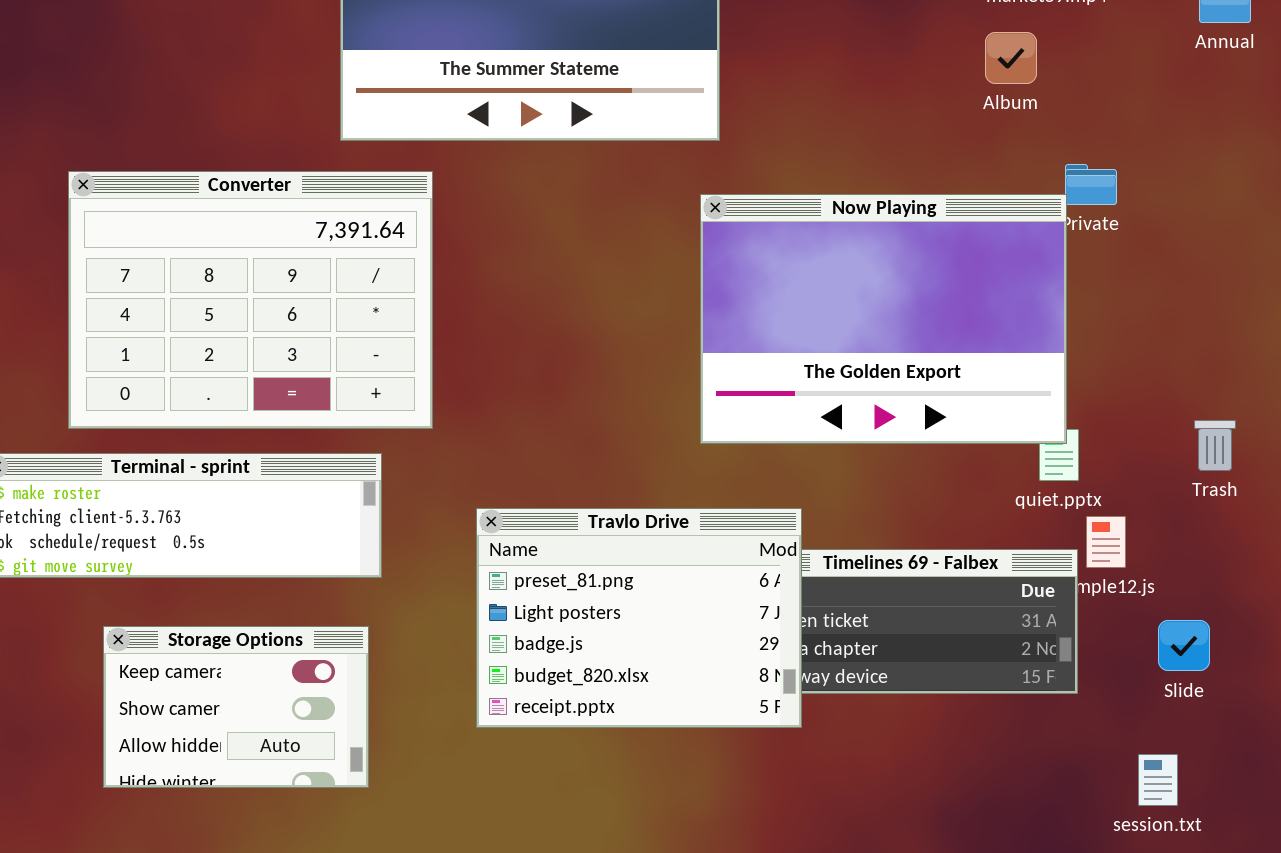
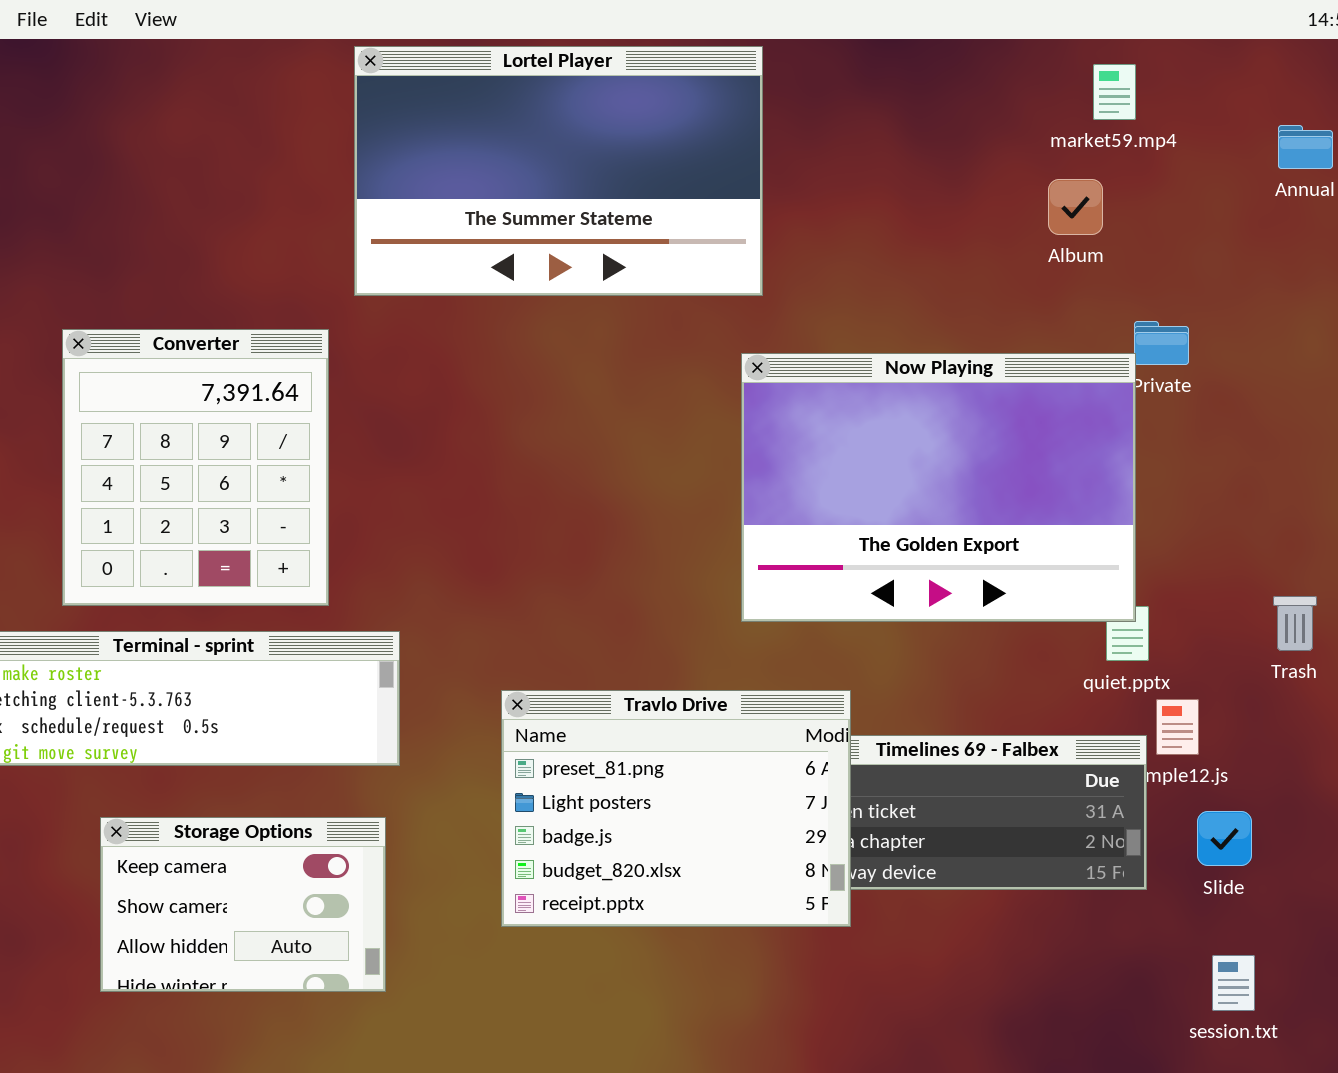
Converter: [68,171,433,429] -> [62,329,329,606], resized
Slide: [1158,620,1210,671] -> [1197,811,1252,866], moved

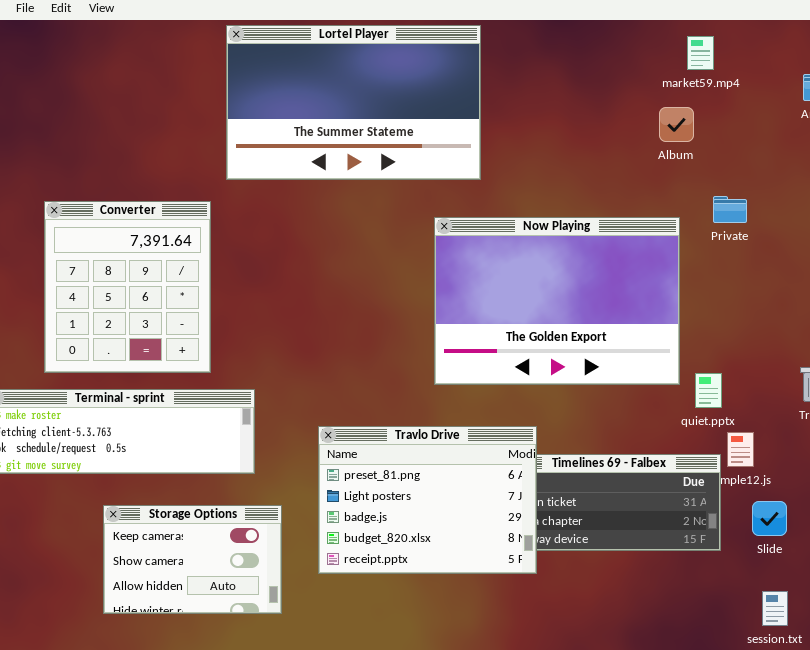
Now Playing: [741,353,1136,622] -> [434,217,680,385], moved
Storage Options: [100,817,386,992] -> [103,505,282,614], moved

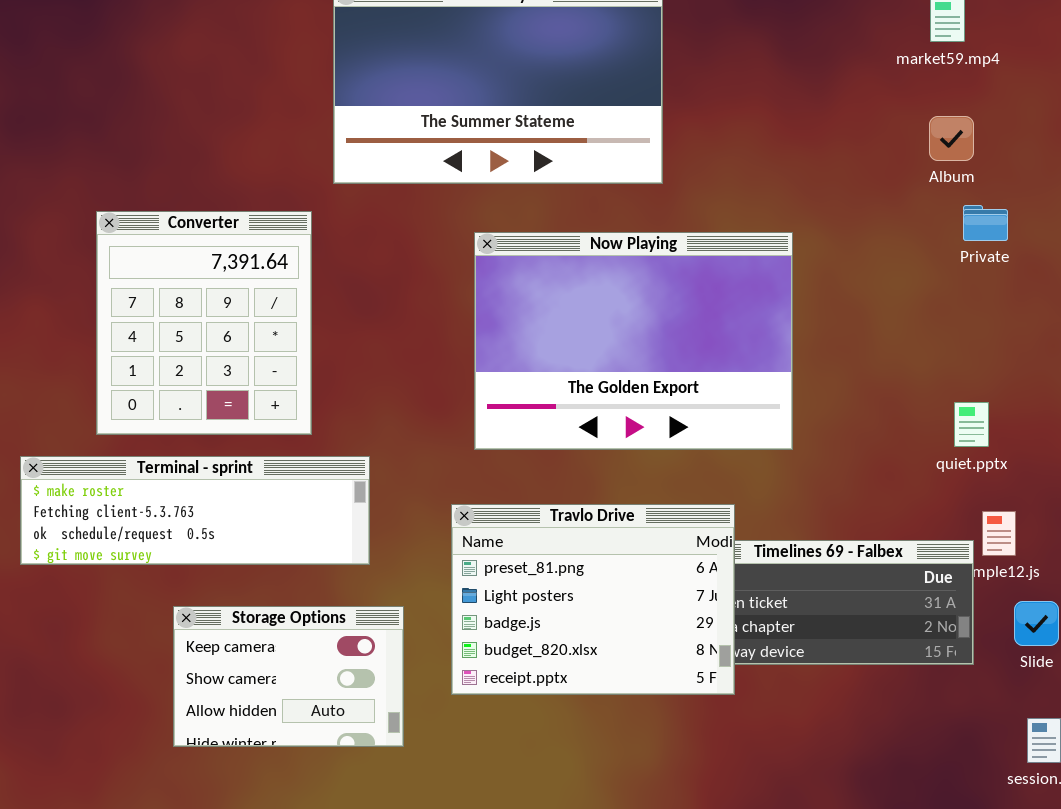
Album: [659,107,694,142] -> [929,116,974,161], moved
Now Playing: [434,217,680,385] -> [474,232,793,450], moved
quiet.pptx: [695,373,722,408] -> [954,402,989,447], moved

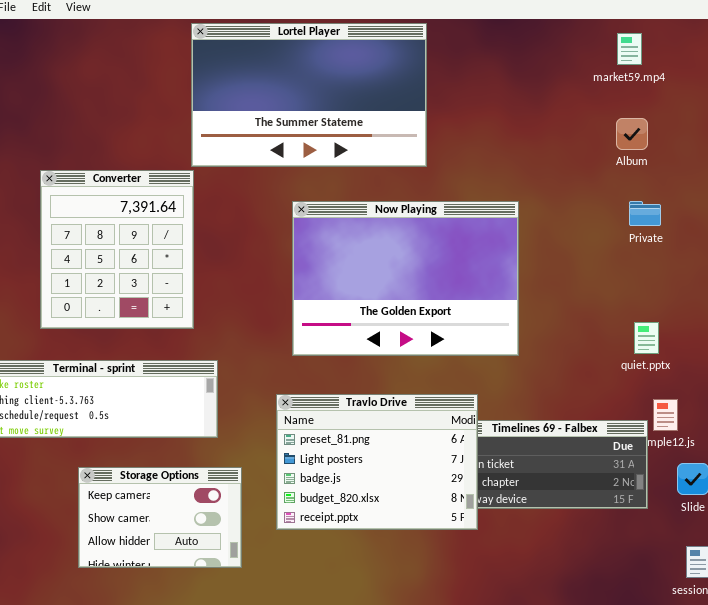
Private: [963,205,1008,241] -> [629,201,661,226], moved
Converter: [96,211,312,435] -> [40,170,194,329], moved

